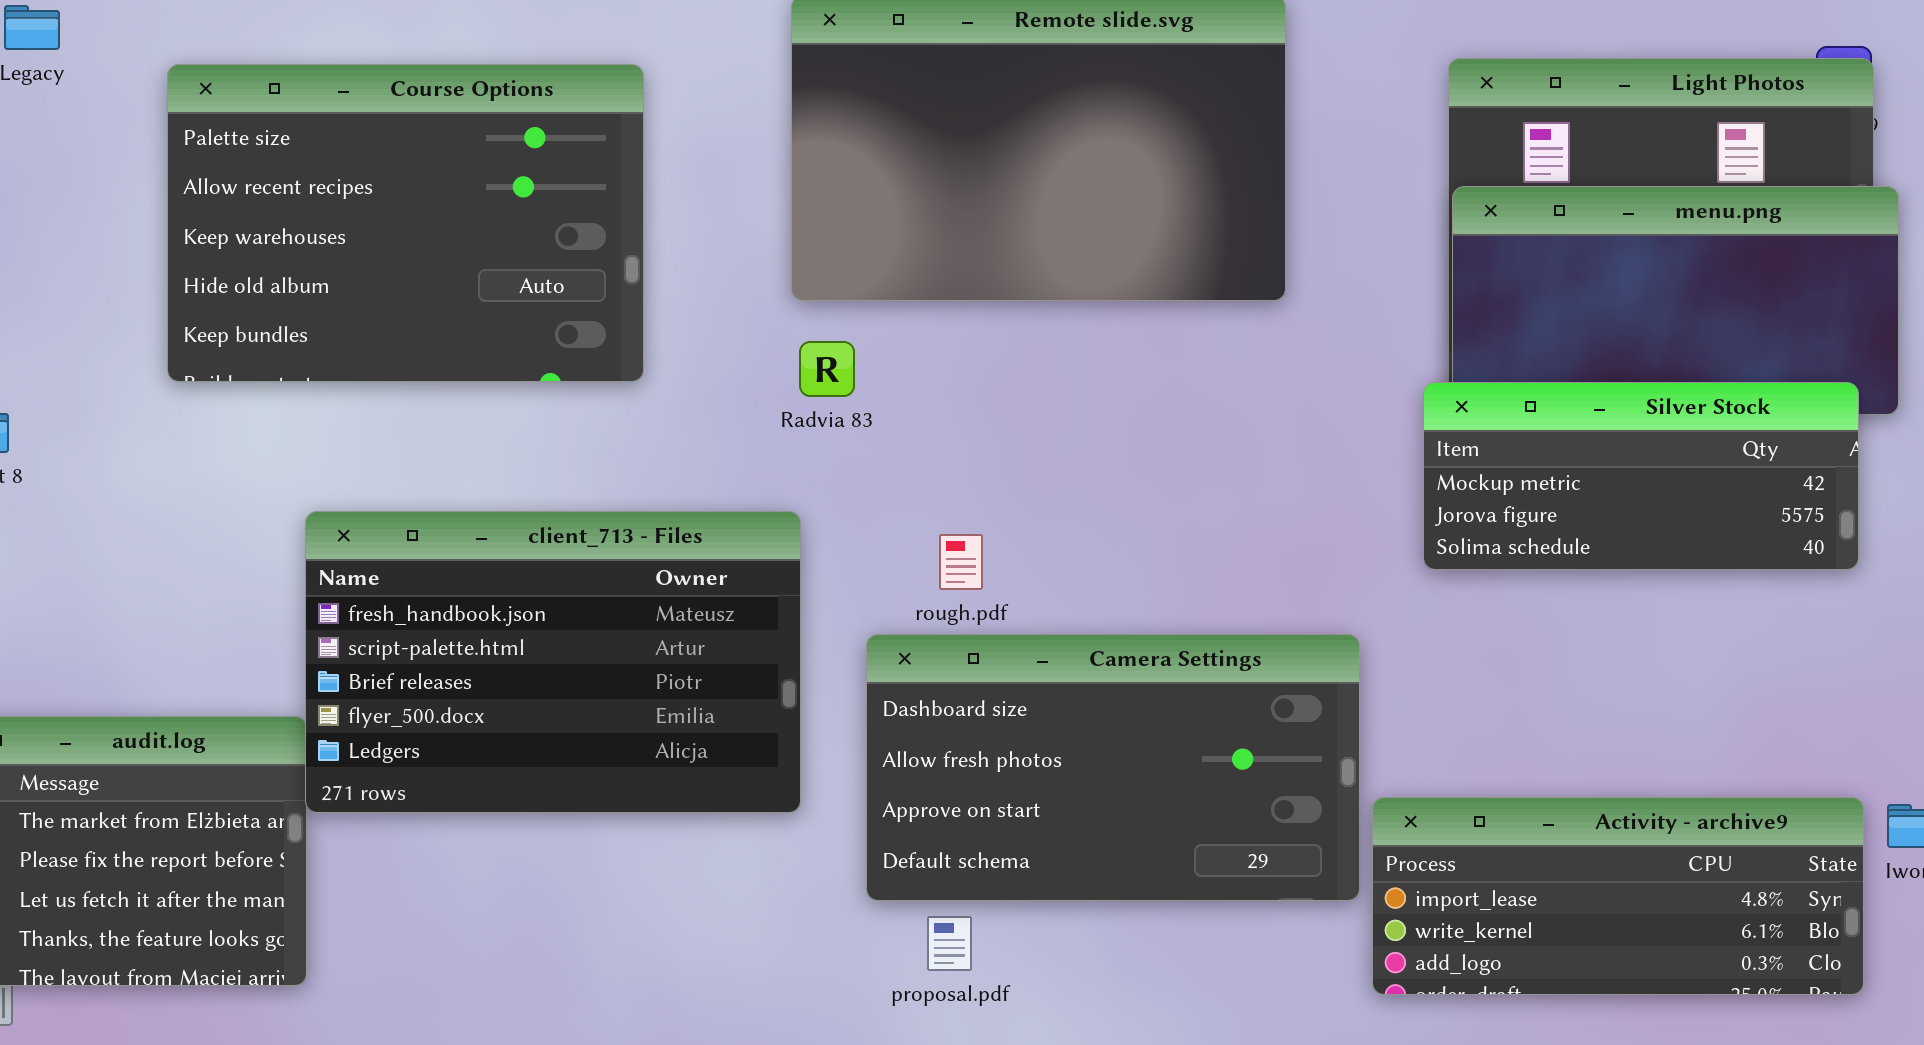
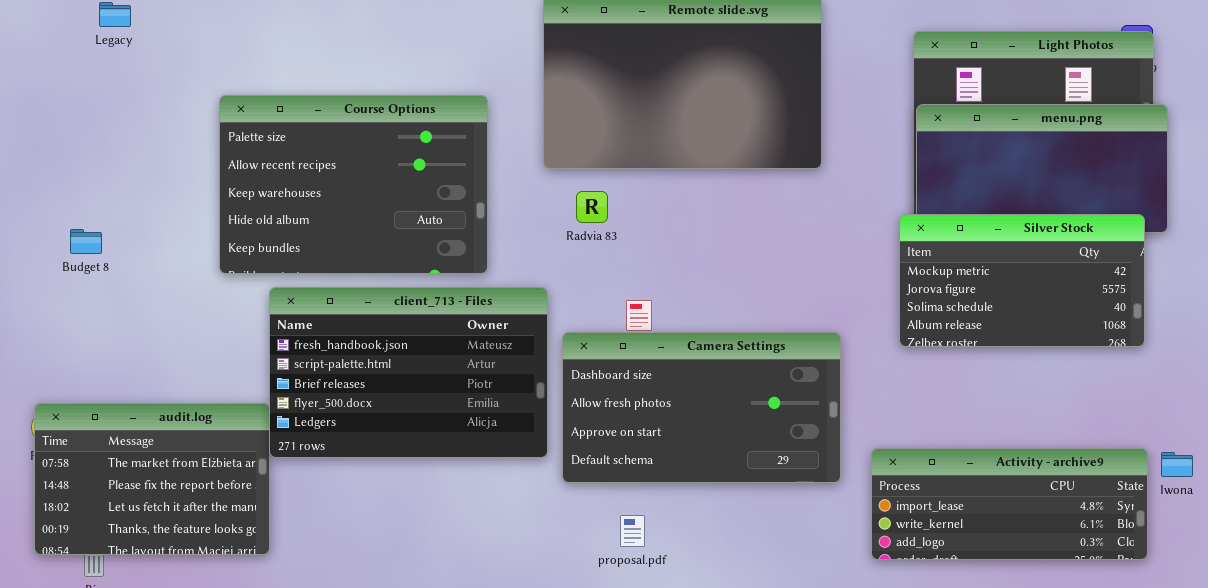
Course Options: [167,64,644,382] -> [219,95,488,274], moved
Radvia 83: [799,341,855,397] -> [576,191,608,223], moved
Silver Stock: [1423,382,1859,570] -> [899,214,1145,347], resized
Camera Settings: [866,634,1360,901] -> [562,332,841,483], moved

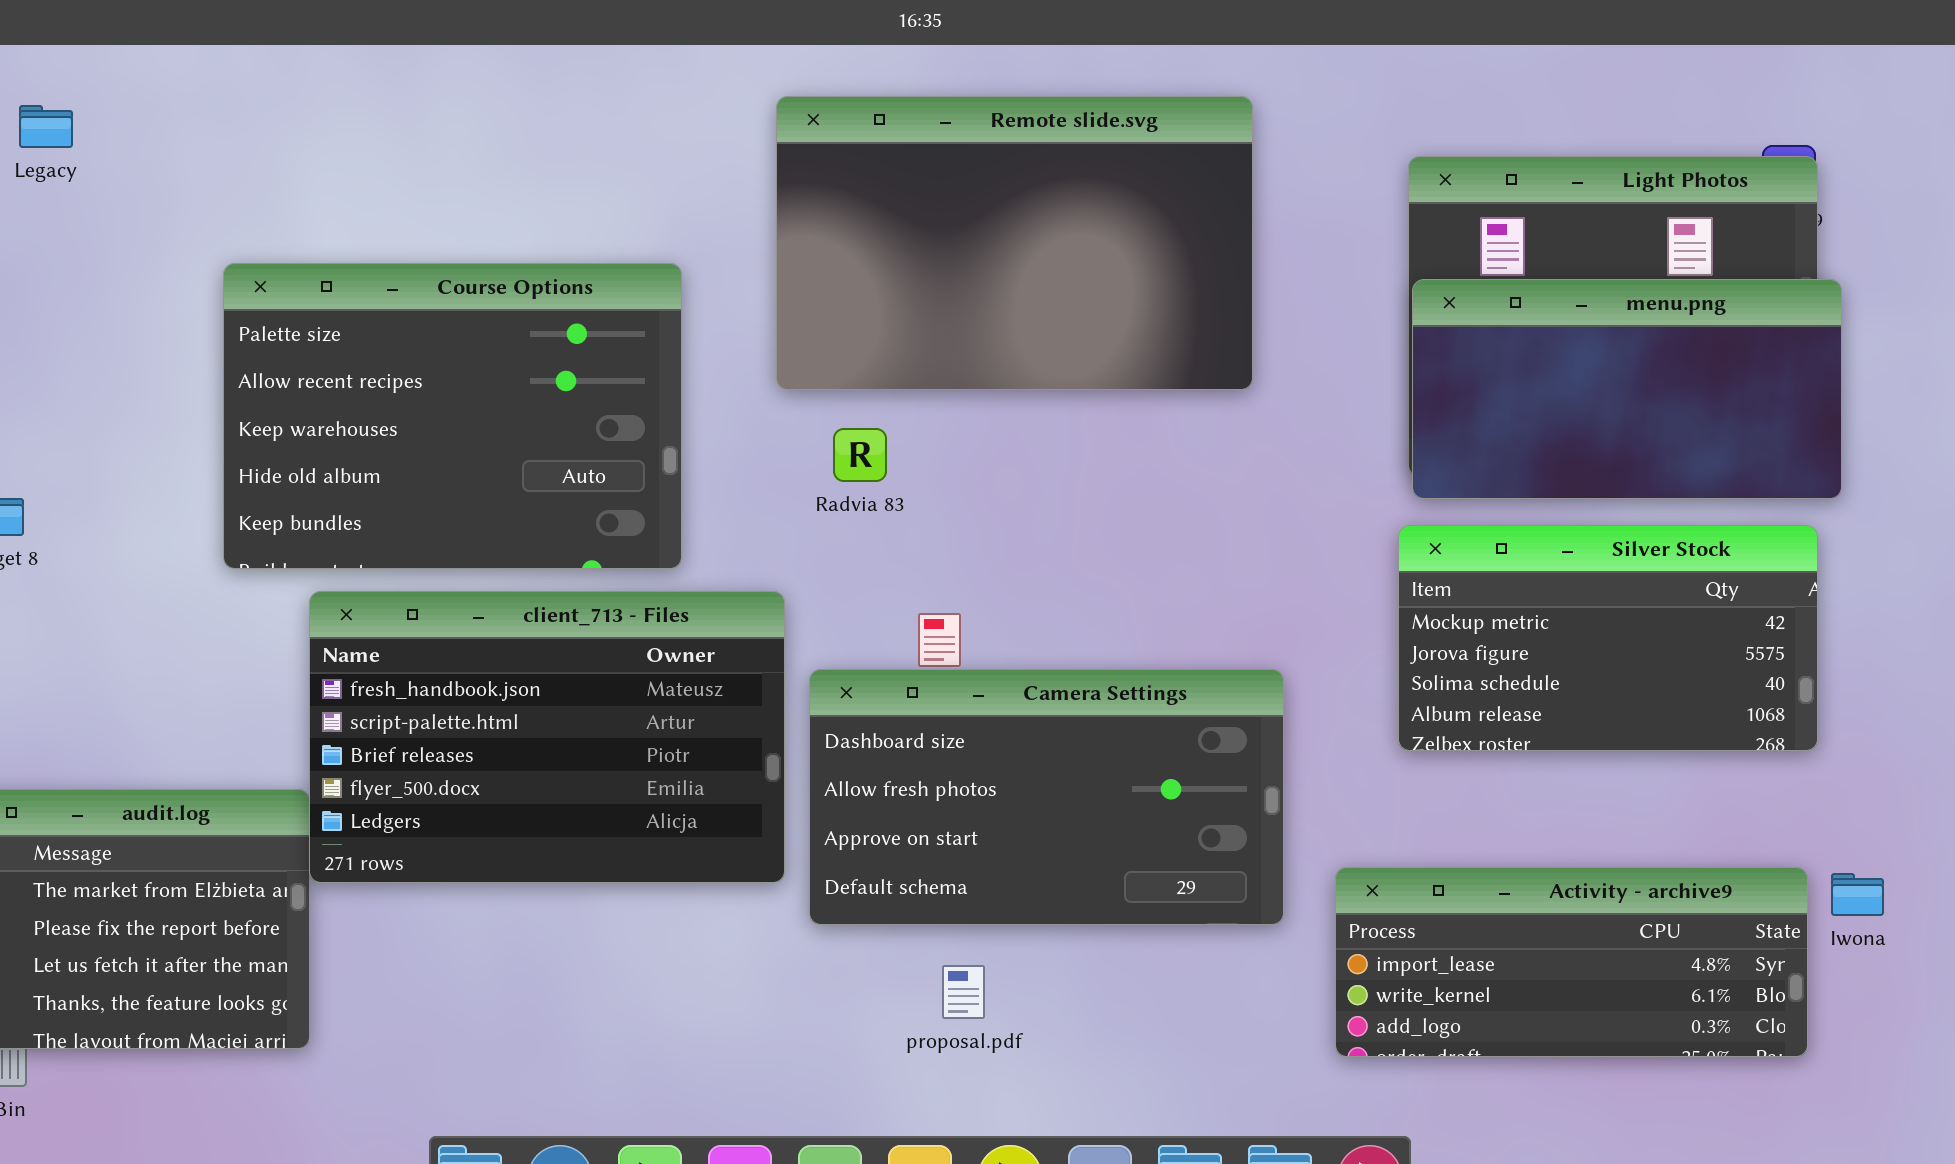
Silver Stock: [899,214,1145,347] -> [1398,525,1818,751], moved
proposal.pdf: [620,515,645,547] -> [942,965,985,1019], moved

